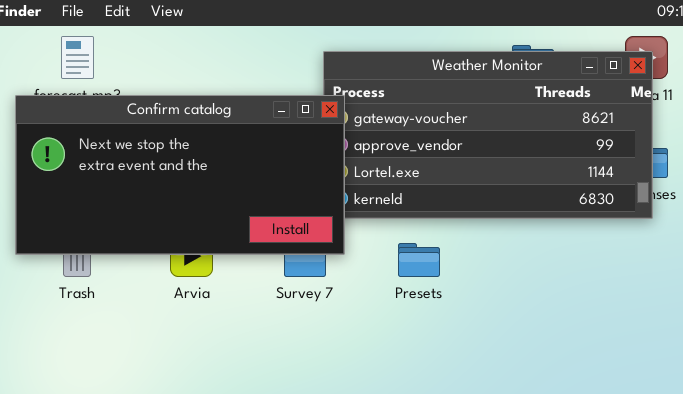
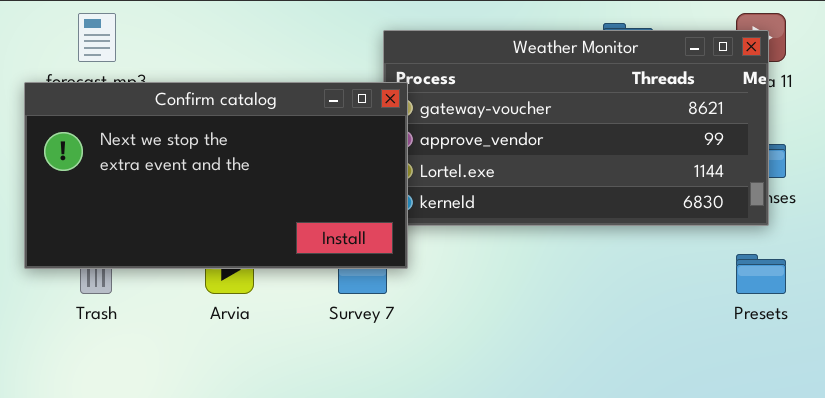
Presets: [398,243,440,277] -> [736,254,786,294], moved

